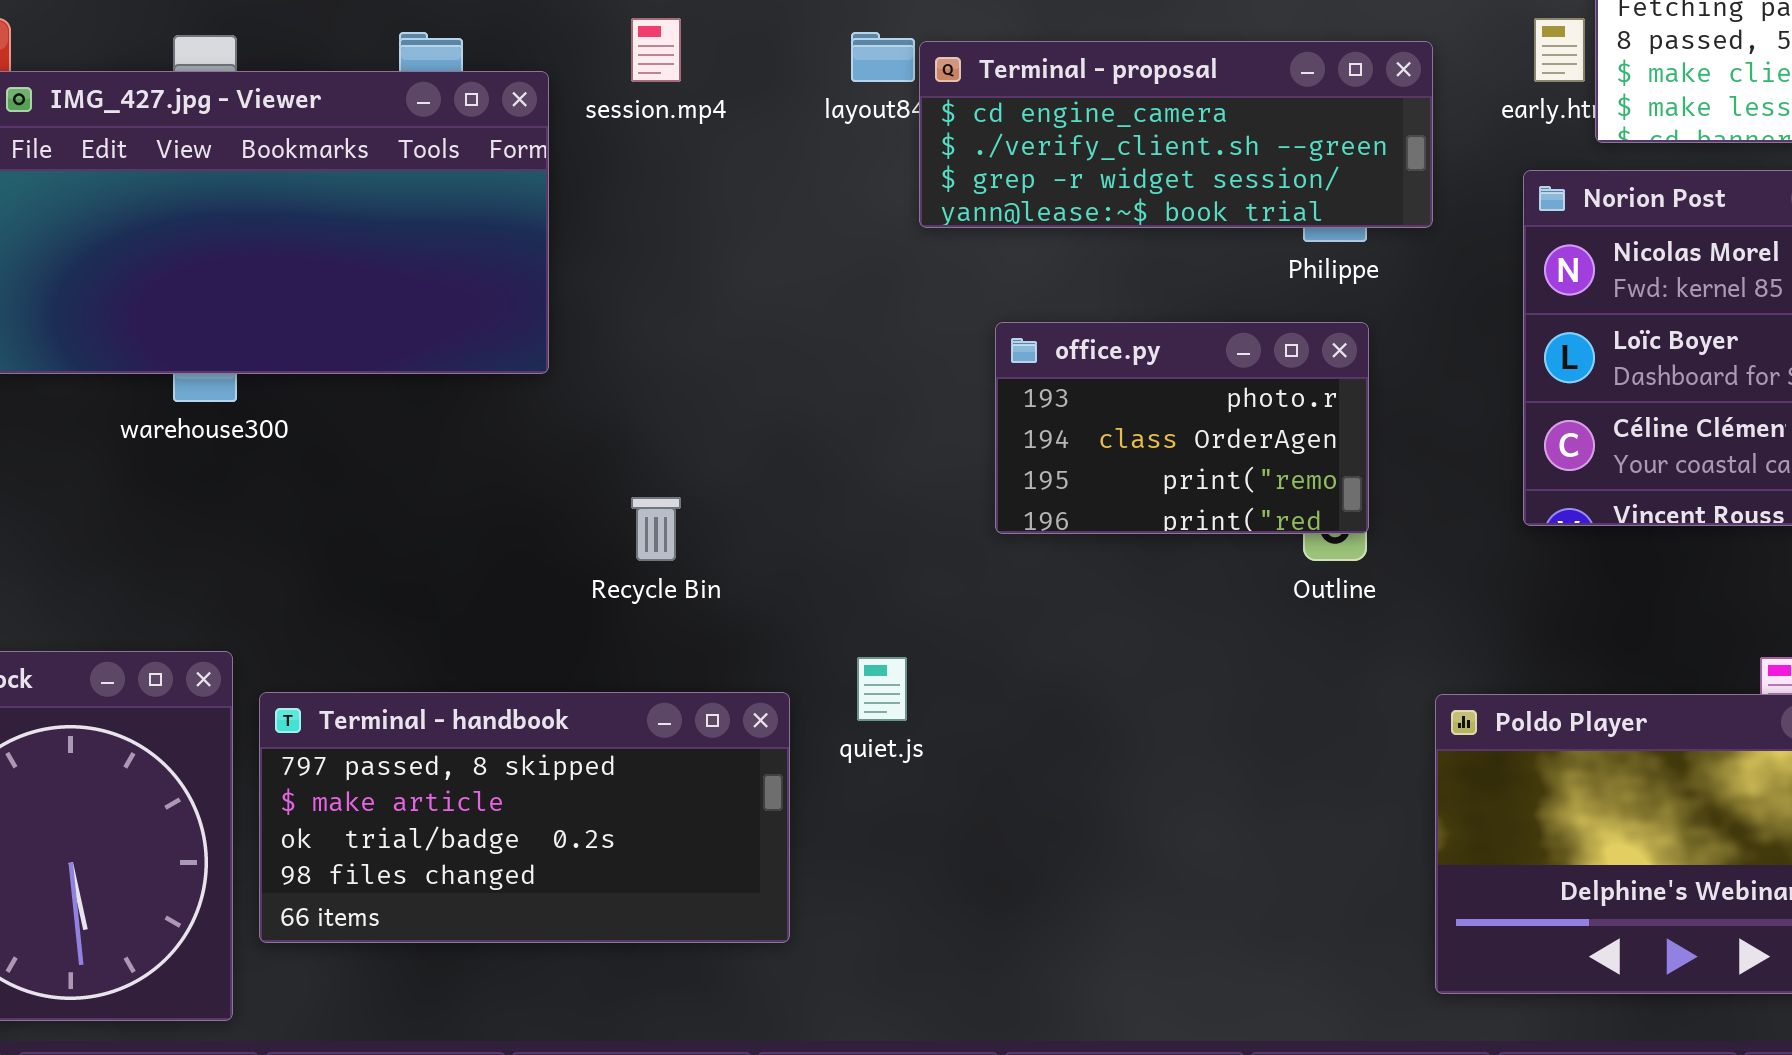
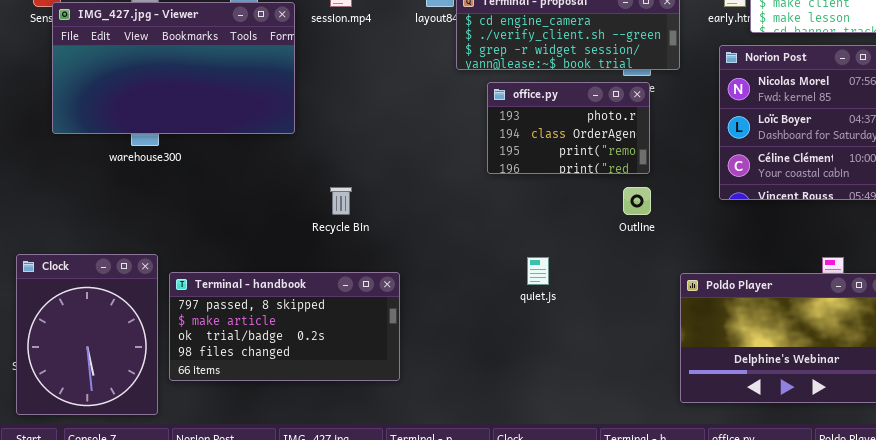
office.py: [995,322,1369,534] -> [487,82,650,174], moved
quiet.js: [857,657,907,721] -> [527,257,549,285], moved

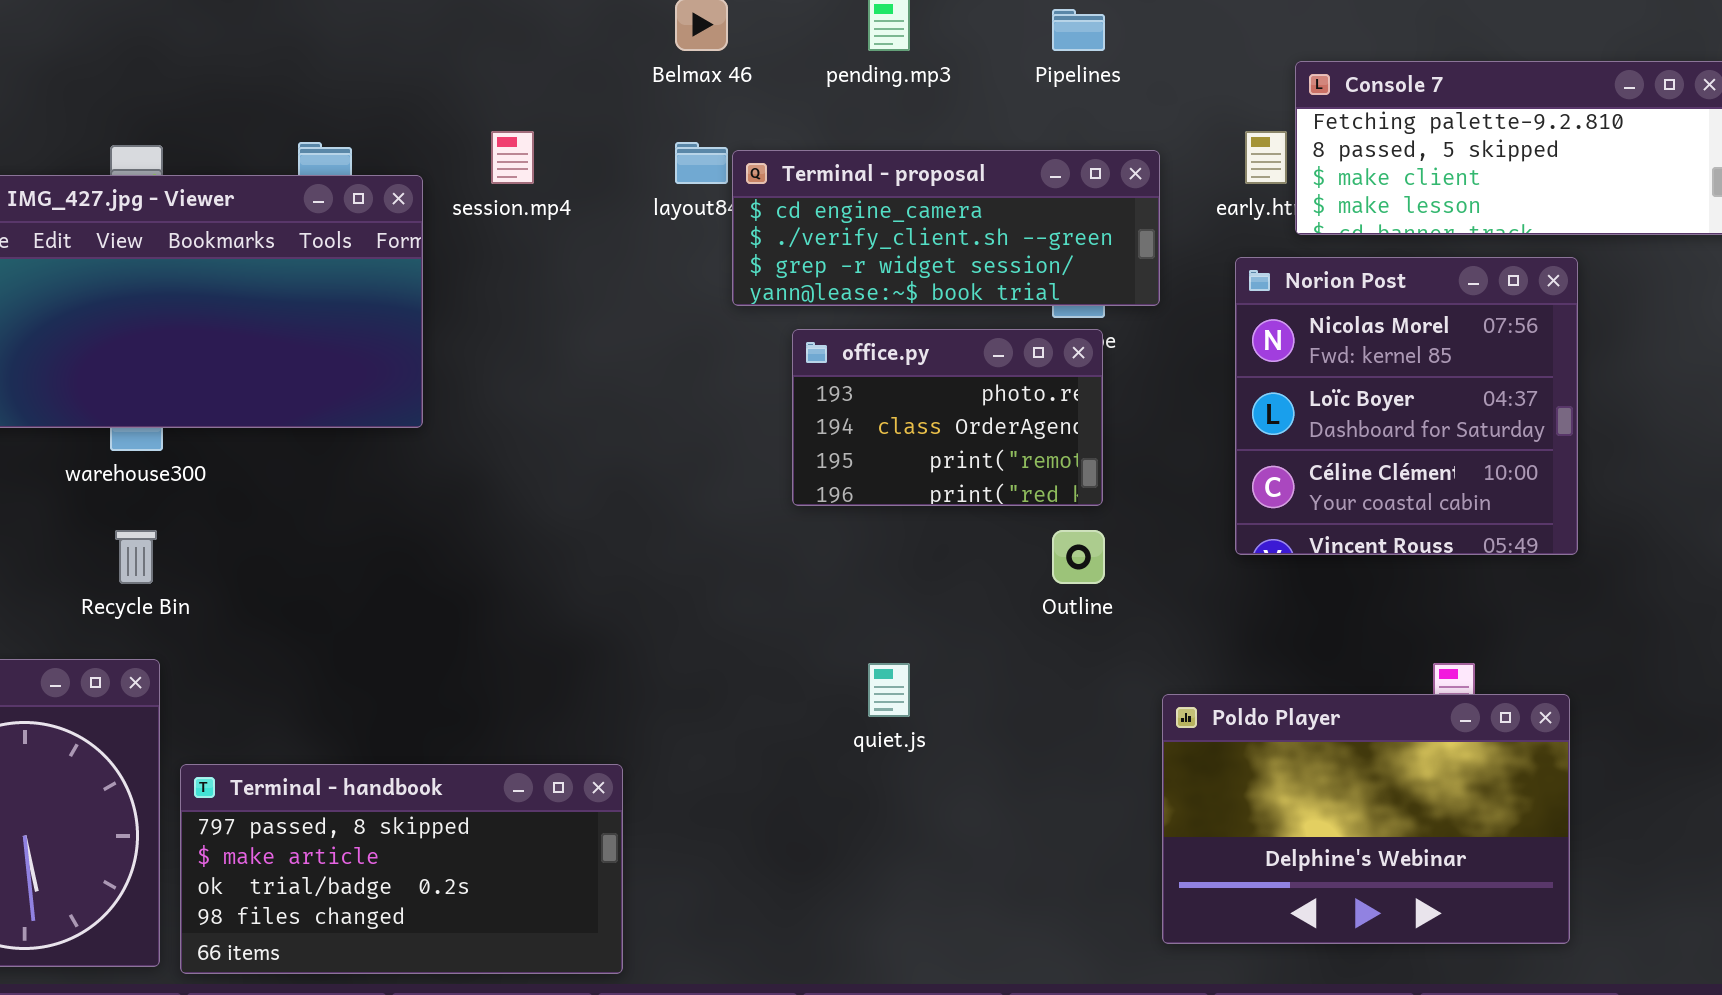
Recycle Bin: [330,187,352,215] -> [115,530,157,584], moved
Terminal - handbook: [169,272,400,381] -> [180,764,623,974], moved

